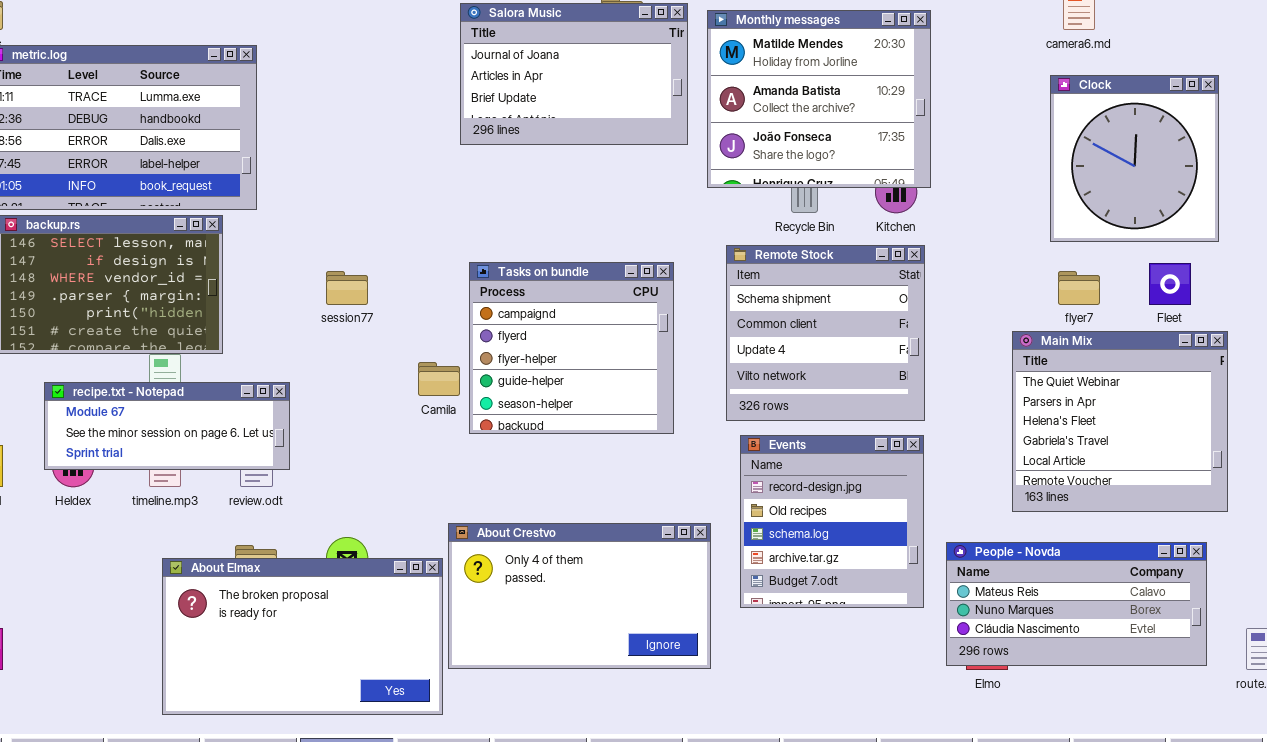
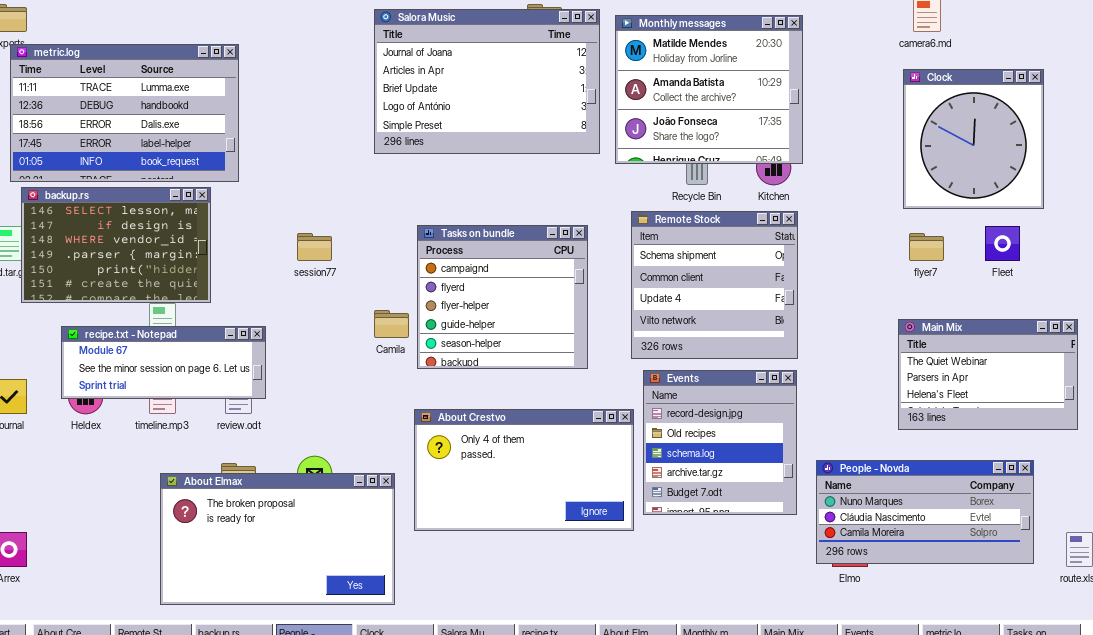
Salora Music: [460,3,688,145] -> [374,9,600,154], resized
Main Mix: [1012,331,1228,512] -> [898,319,1078,430], moved, resized
About Crestvo: [448,523,711,669] -> [414,409,634,531], moved
People - Novda: [946,542,1207,666] -> [816,460,1034,564], scrolled down 1 row

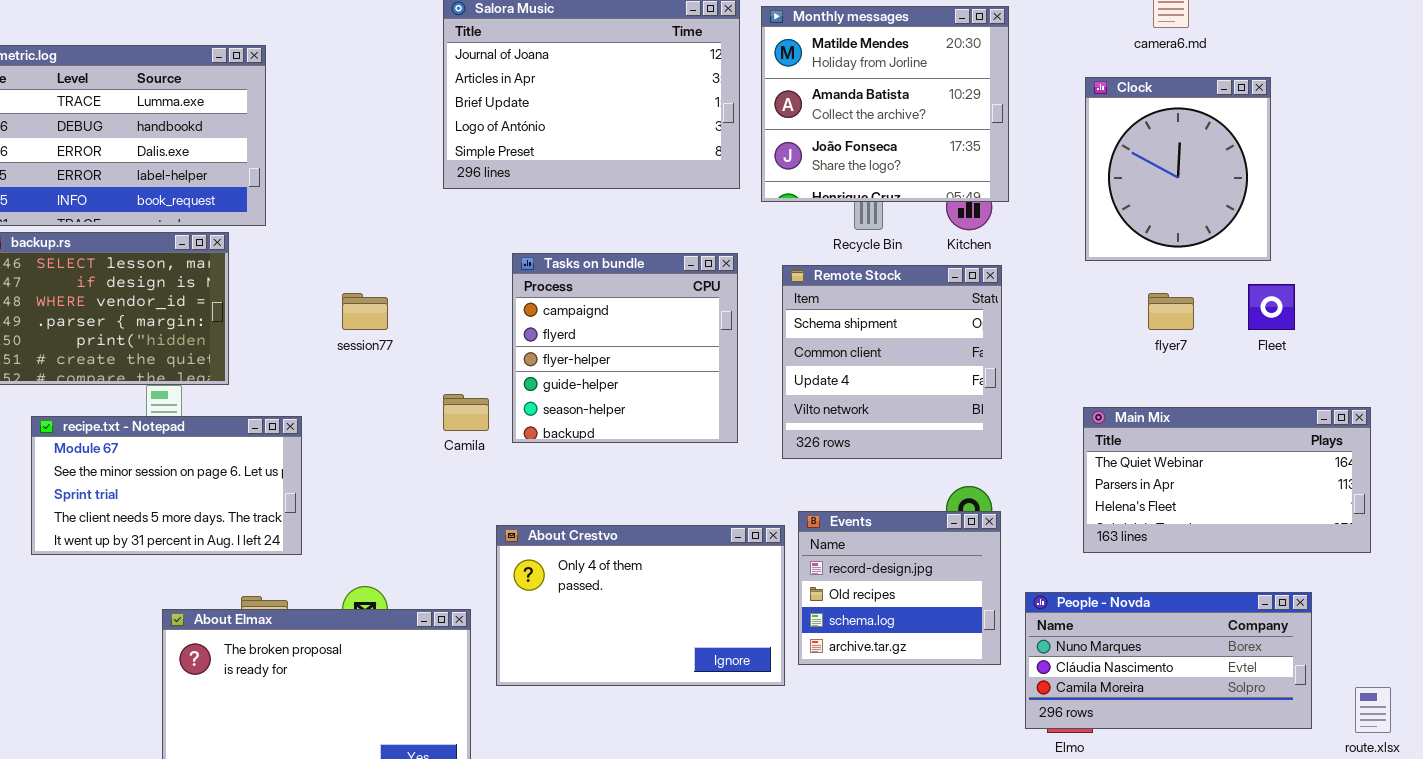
Clock: [903,69,1044,209] -> [1085,77,1271,261], moved
Tasks on bundle: [417,225,588,369] -> [512,253,738,443], moved
Main Mix: [898,319,1078,430] -> [1083,407,1371,553], resized
recipe.txt - Notepad: [61,326,266,399] -> [31,416,302,555], resized
Events: [643,370,797,515] -> [798,511,1001,665], resized

